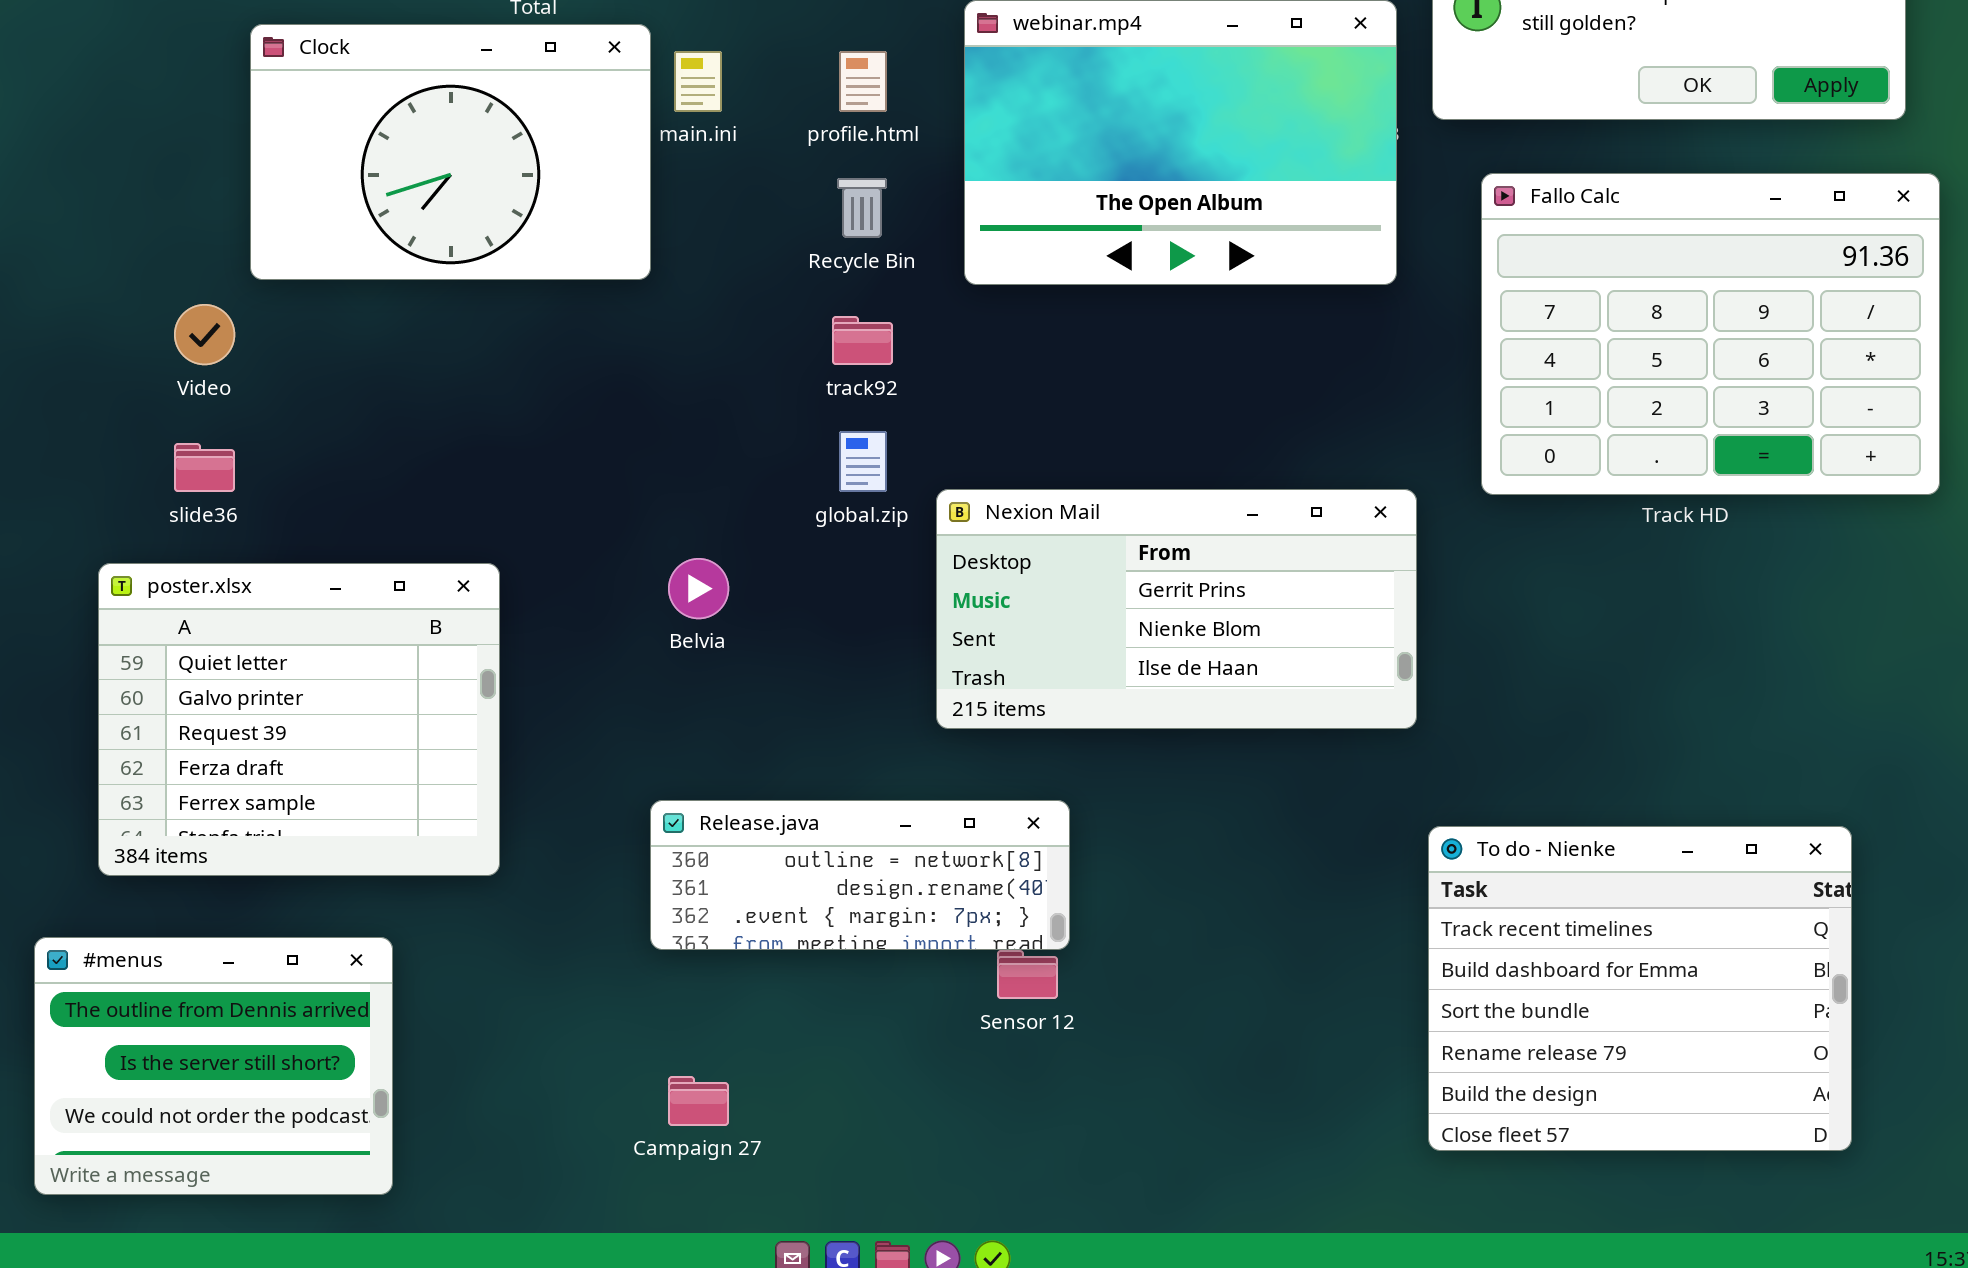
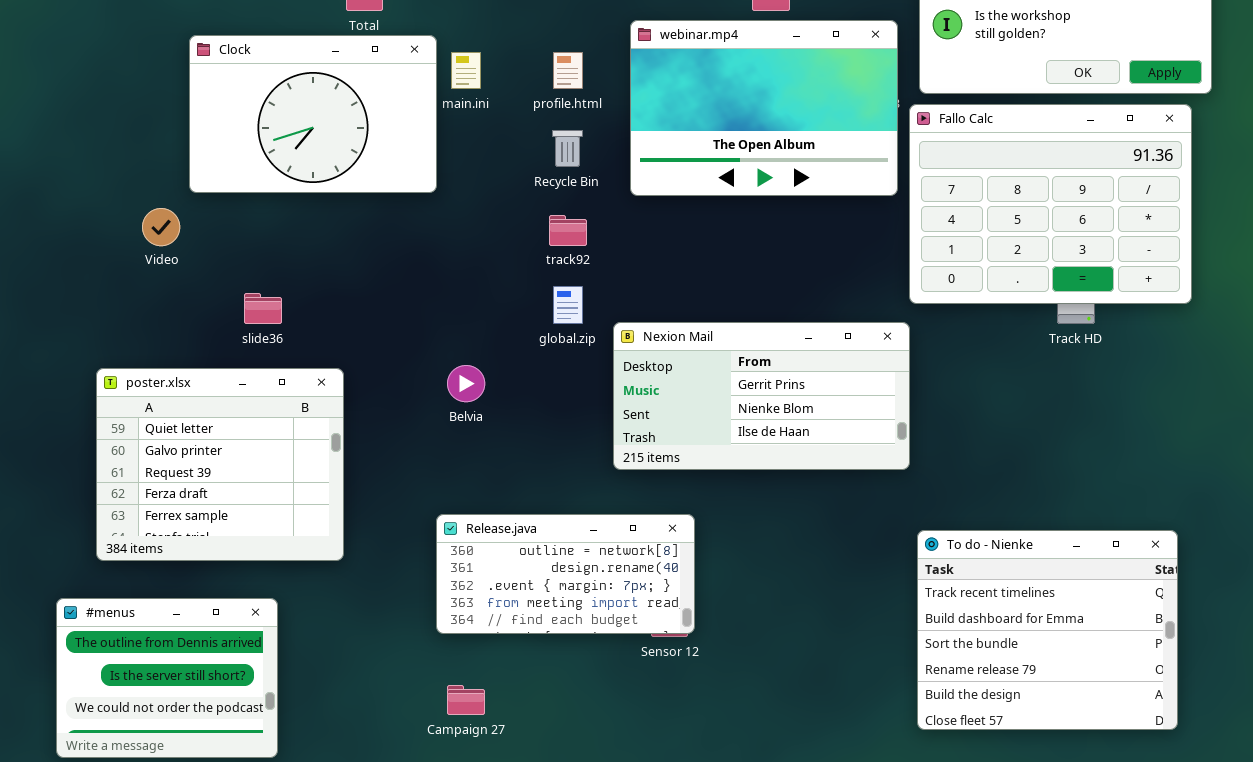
Fallo Calc: [1481,173,1940,495] -> [909,104,1192,304], moved
slide36: [174,443,235,492] -> [244,293,282,324], moved
Release.java: [650,800,1070,950] -> [436,514,695,634], resized

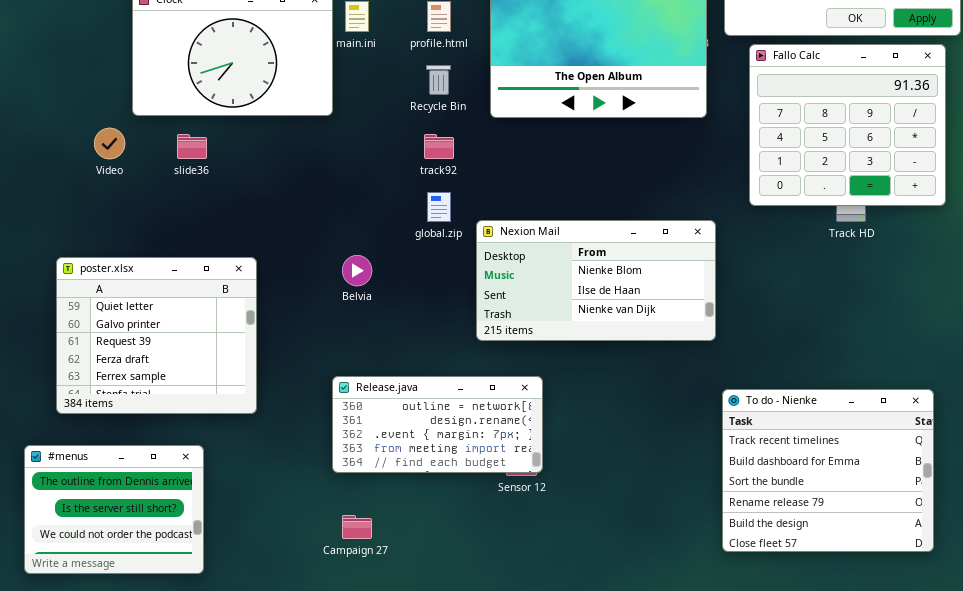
Fallo Calc: [909,104,1192,304] -> [749,44,946,206], resized
slide36: [244,293,282,324] -> [177,134,207,159], moved
Nexion Mail: [613,322,910,470] -> [476,220,716,341], scrolled down 1 row

